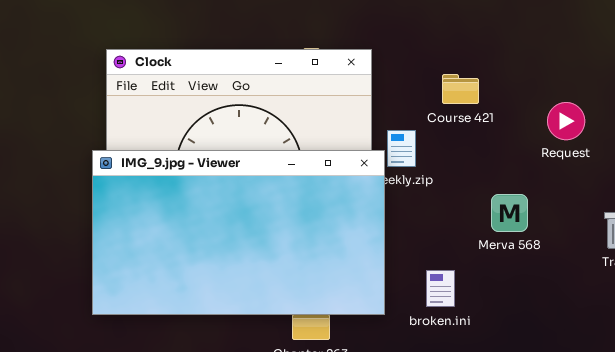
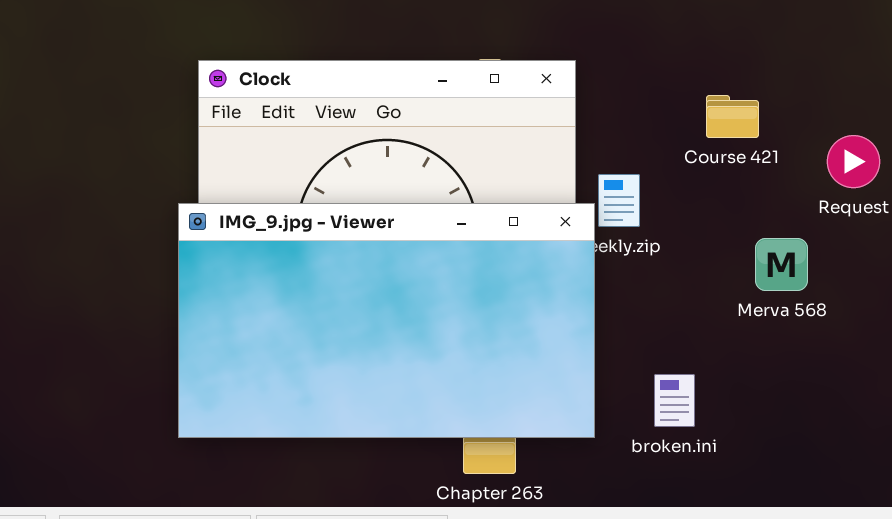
Course 421: [442,74,479,104] -> [706,95,759,138], moved
Merva 568: [491,194,528,232] -> [755,238,808,291], moved

